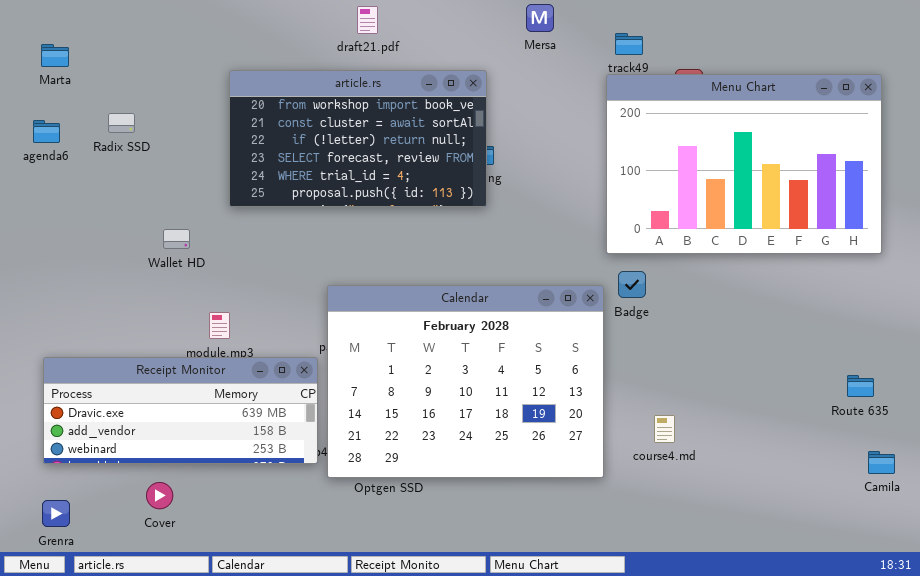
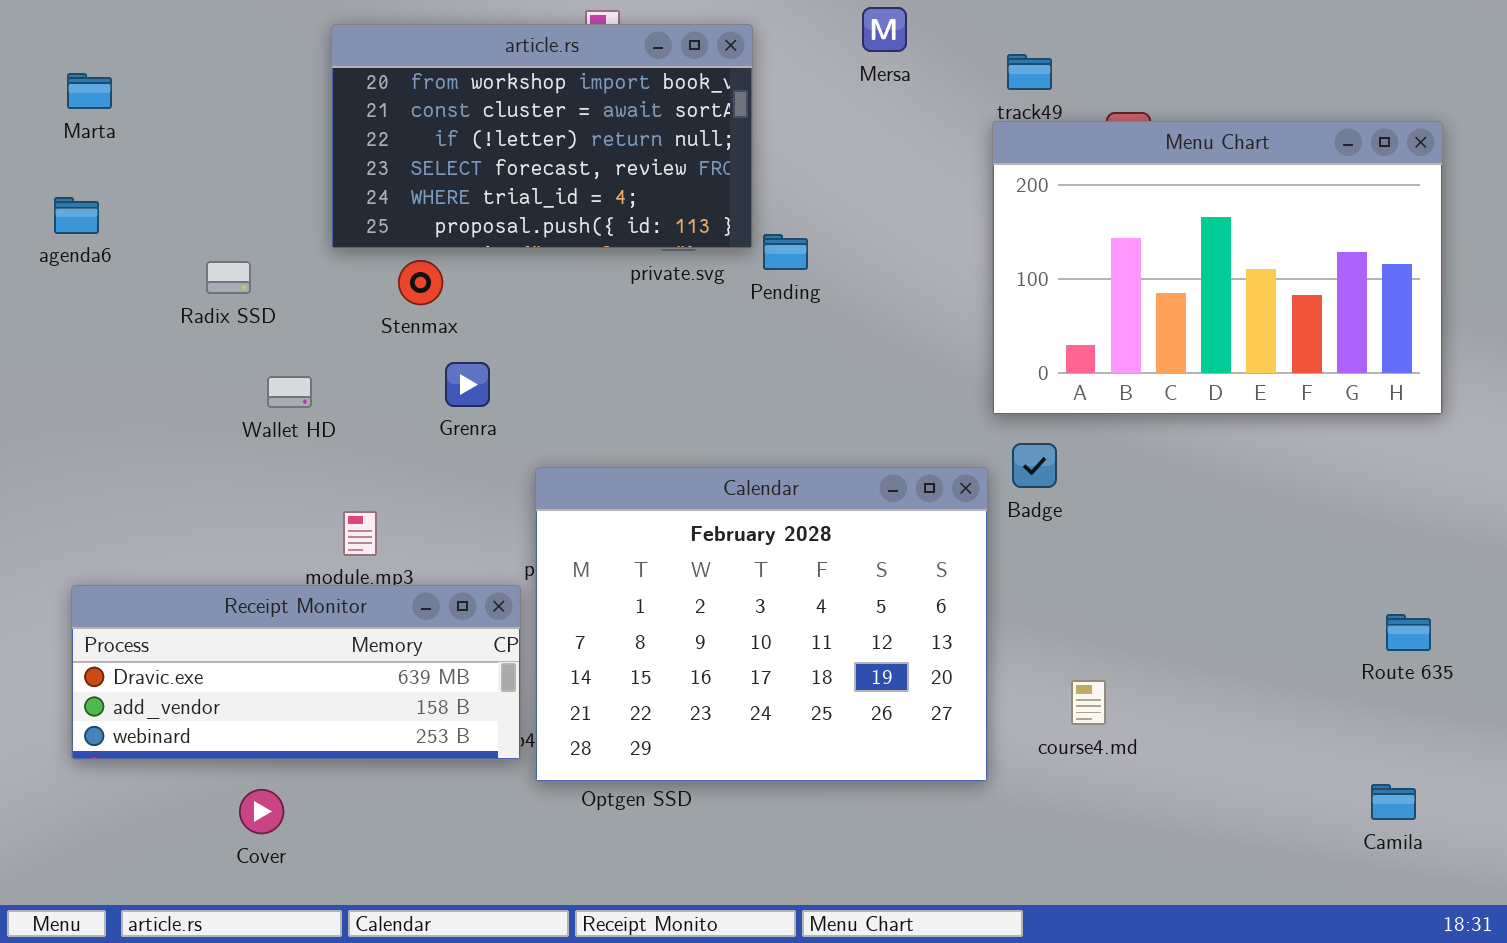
article.rs: [229,70,487,207] -> [331,24,753,249], moved
Radix SSD: [108,113,135,133] -> [206,261,251,294], moved
Camila: [868,451,895,474] -> [1371,784,1416,820], moved
Grenra: [42,500,70,527] -> [445,362,490,407], moved

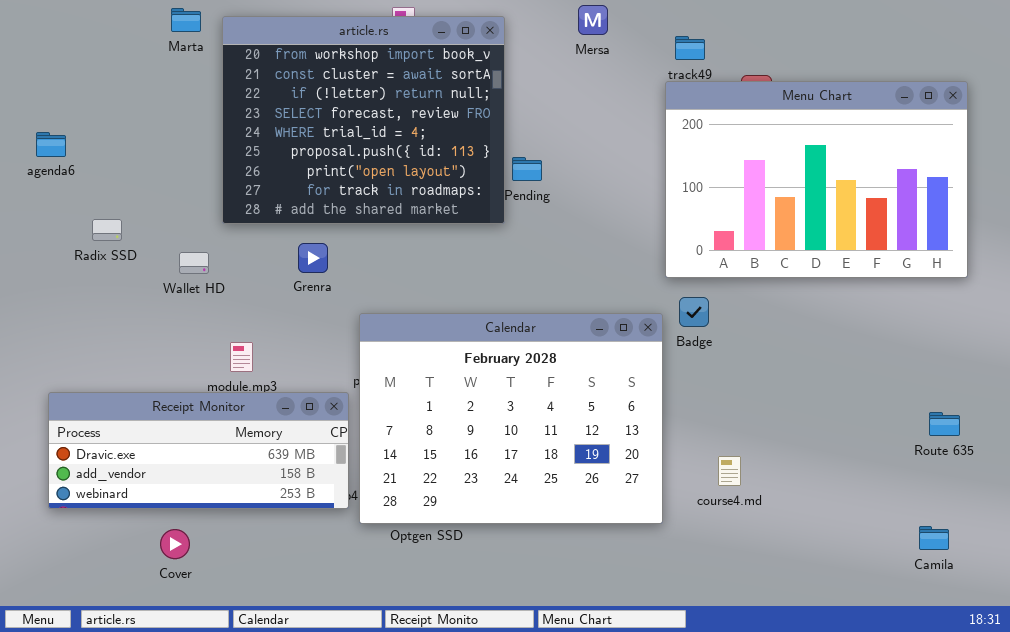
article.rs: [331,24,753,249] -> [222,16,505,224], resized
Marta: [67,73,112,109] -> [171,8,201,32], moved
Radix SSD: [206,261,251,294] -> [92,219,122,241], moved

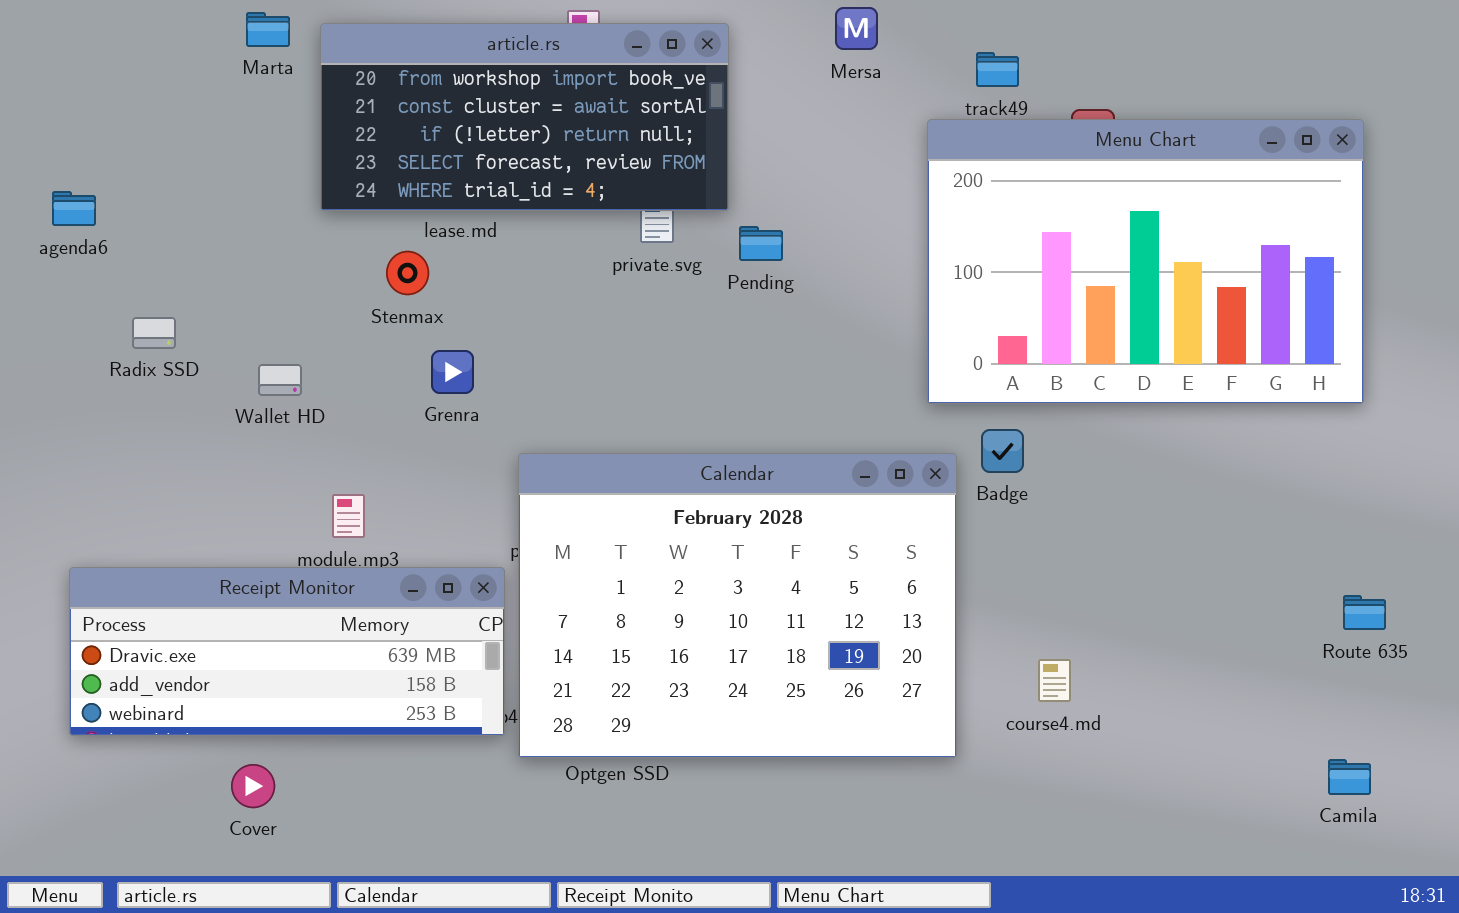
article.rs: [222,16,505,224] -> [320,23,729,211], resized
Menu Chart: [665,81,968,278] -> [927,119,1364,404], moved

